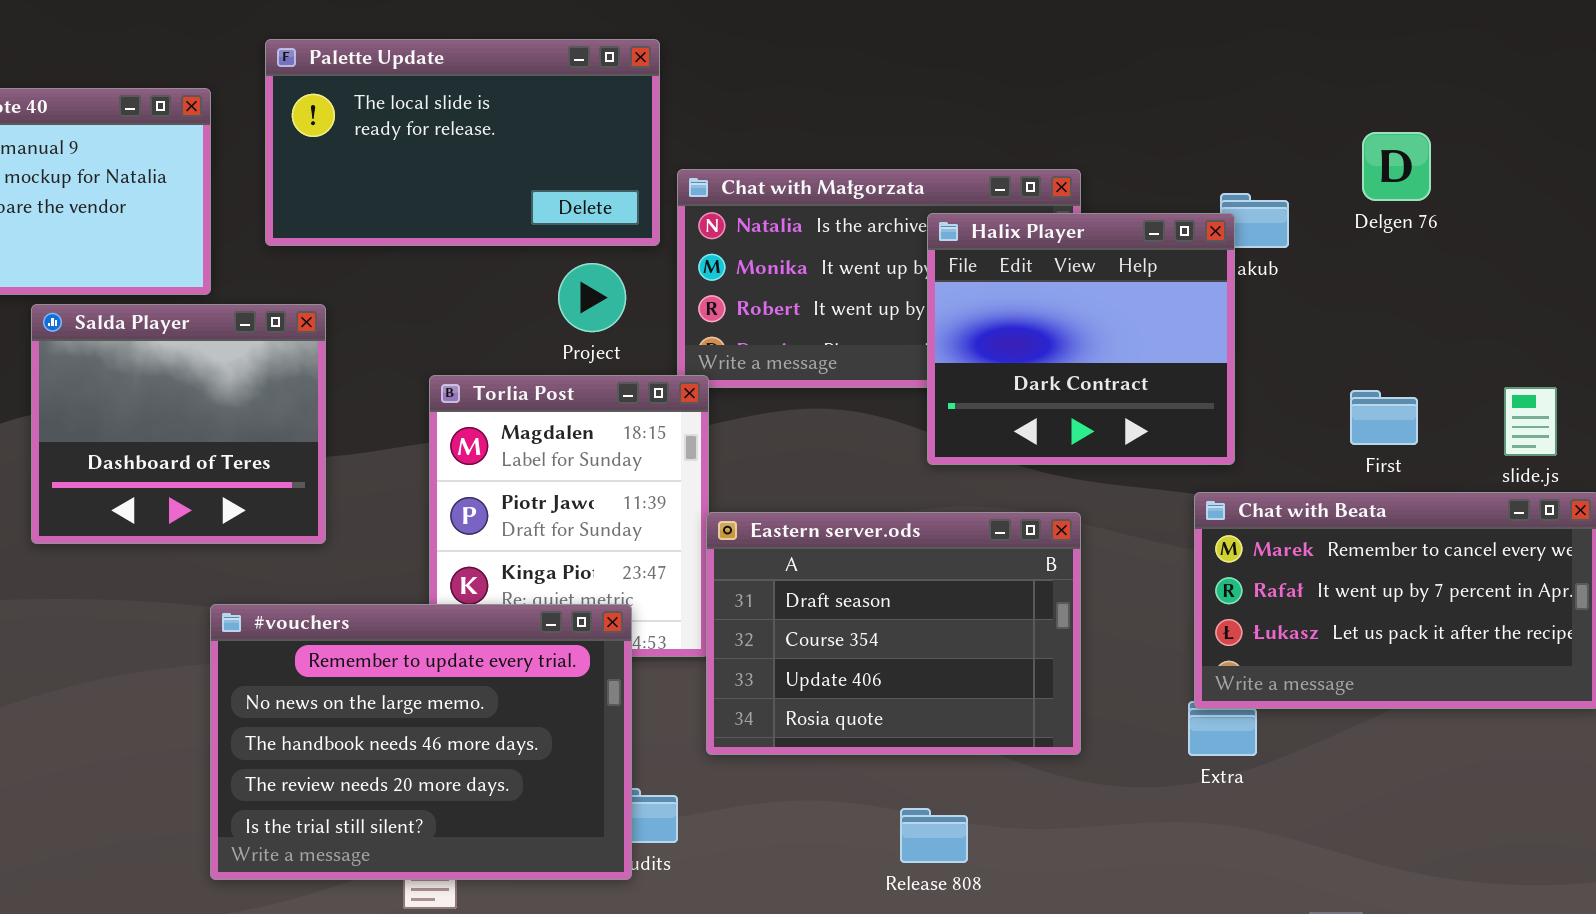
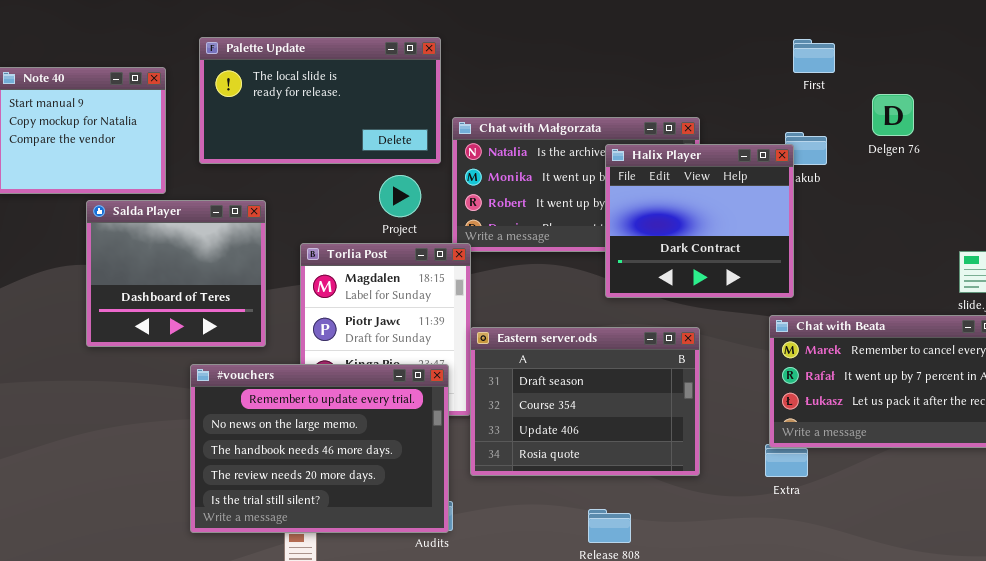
Salda Player: [31,304,326,544] -> [86,200,266,347], moved
First: [1350,390,1418,445] -> [793,39,835,73], moved
#vouchers: [210,604,632,880] -> [190,364,449,533], moved

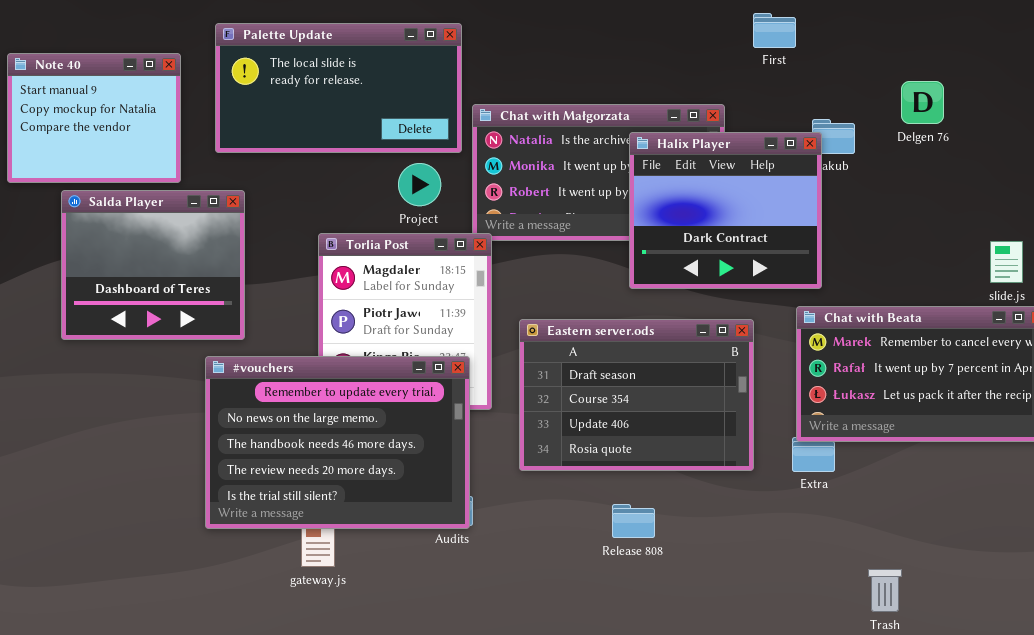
First: [793,39,835,73] -> [753,13,796,48], moved
Salda Player: [86,200,266,347] -> [61,190,245,340], moved
Eastern server.ods: [470,327,700,476] -> [519,319,754,471], moved

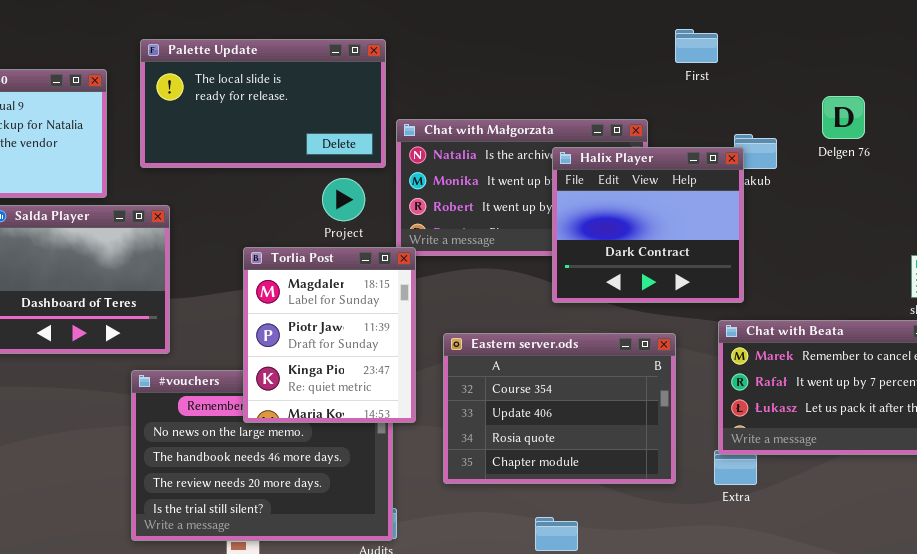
Torlia Post: [318,233,492,410] -> [243,247,416,423], raised
Eastern server.ods: [519,319,754,471] -> [443,333,676,484], scrolled down 1 row

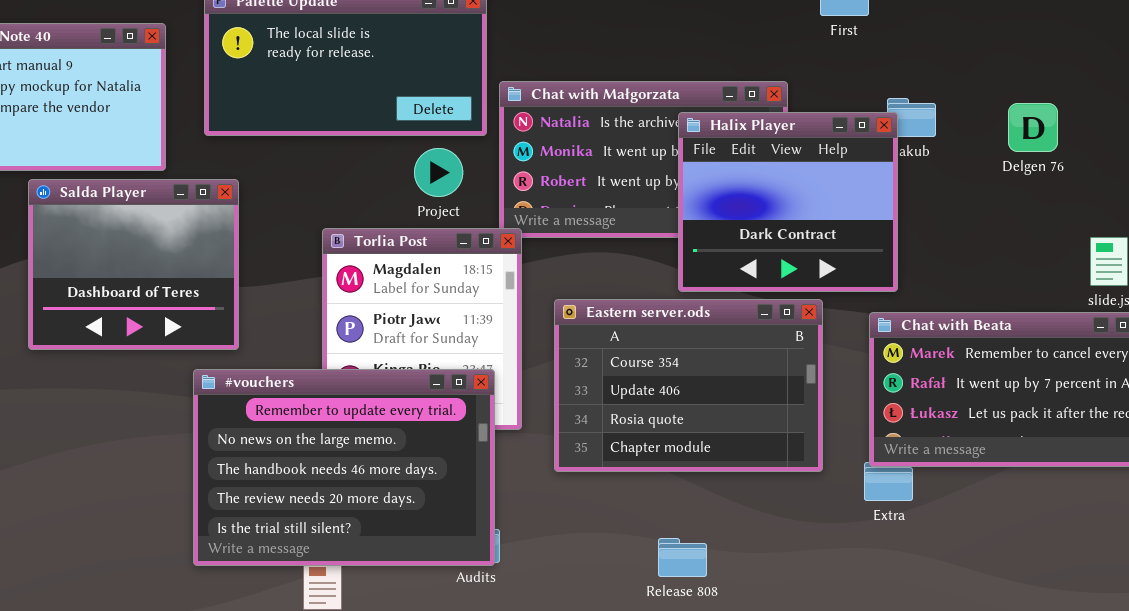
Delgen 76: [822,96,865,139] -> [1008,103,1058,152], moved
Eastern server.ods: [443,333,676,484] -> [554,299,823,472], moved
#vouchers: [131,370,393,541] -> [193,369,495,566], raised

